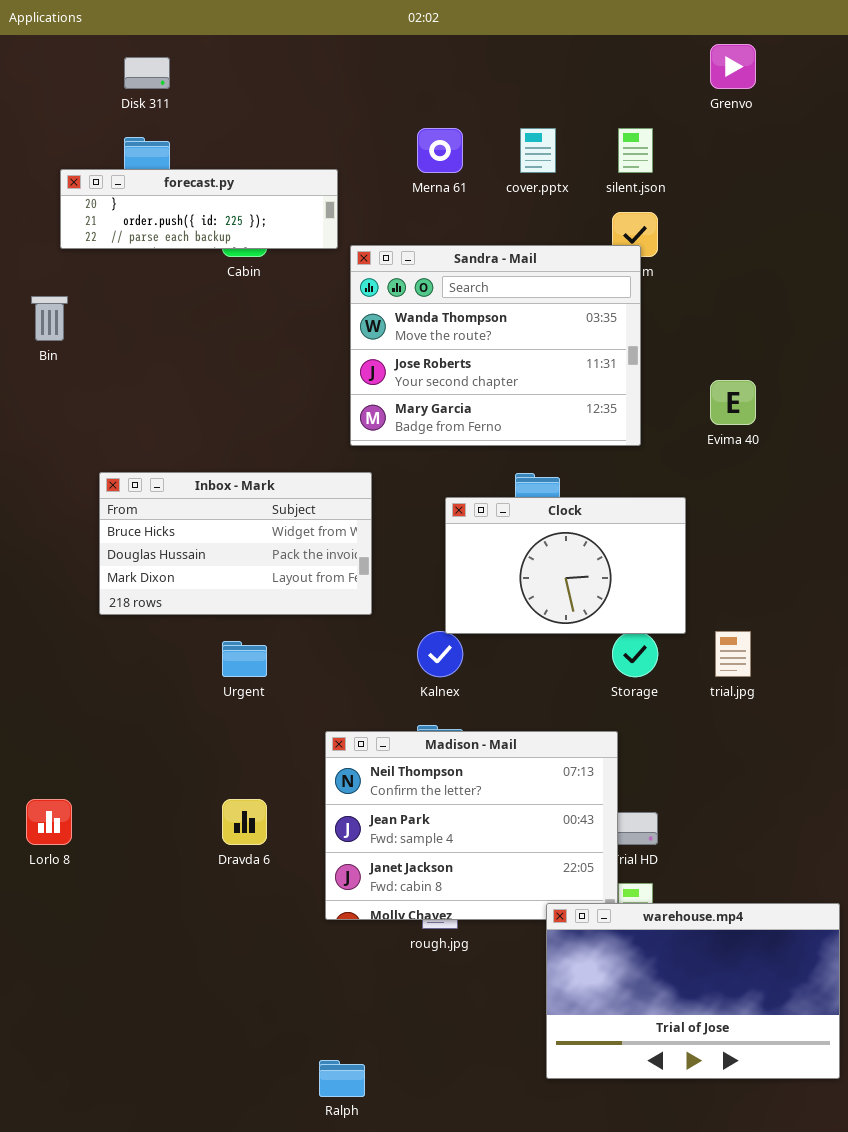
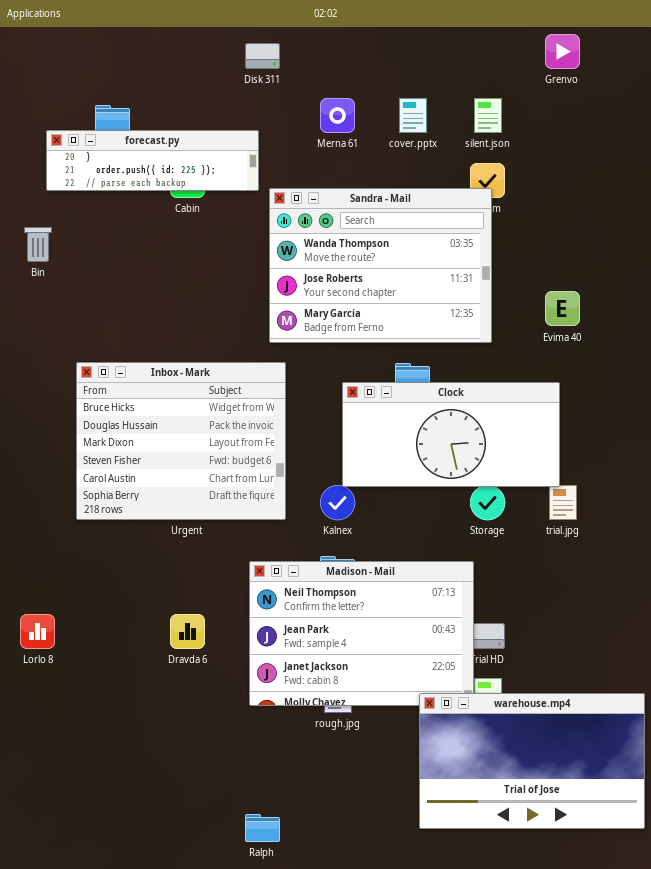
Disk 311: [124,57,170,89] -> [245,43,280,69], moved
Inbox - Mark: [99,472,372,615] -> [76,362,286,520], resized
Clock: [445,497,686,634] -> [342,382,560,487], resized

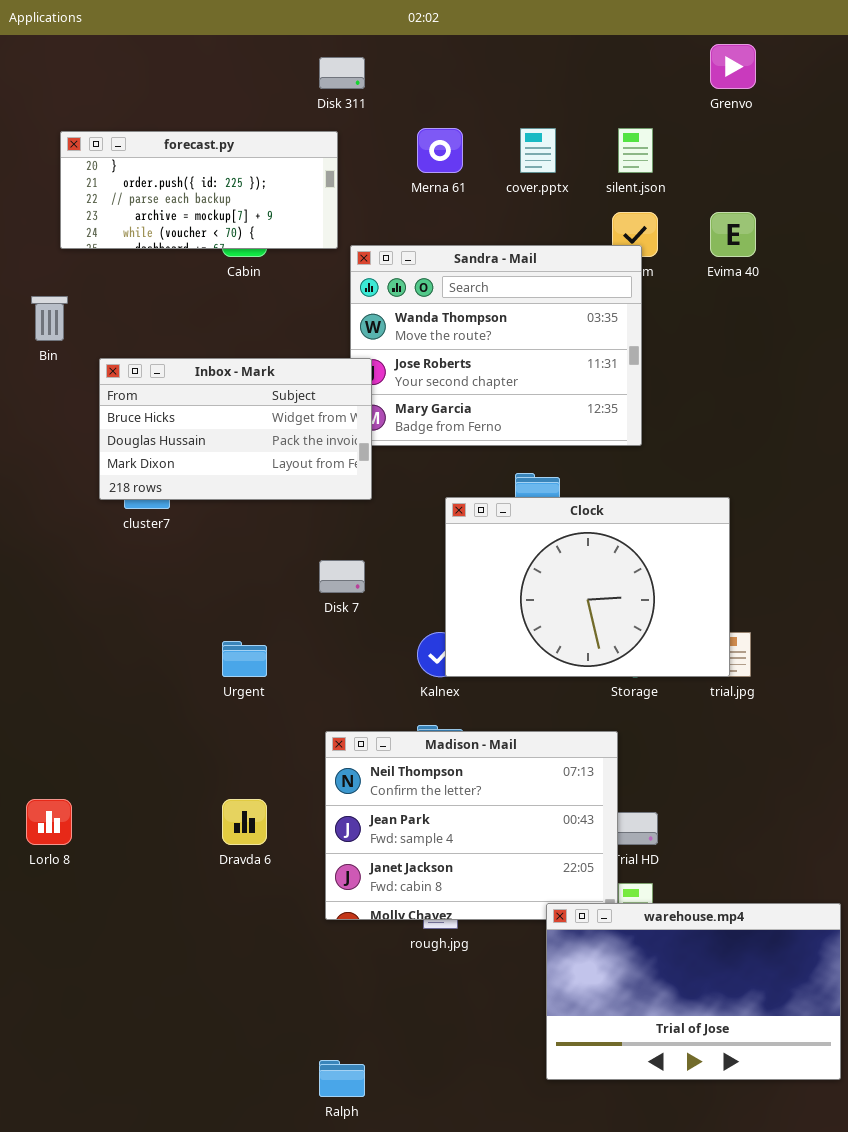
forecast.py: [46,130,259,191] -> [60,131,338,249], resized
Evima 40: [545,291,580,326] -> [710,212,756,257], moved
Inbox - Mark: [76,362,286,520] -> [99,358,372,500], moved, resized
Clock: [342,382,560,487] -> [445,497,730,677], resized

